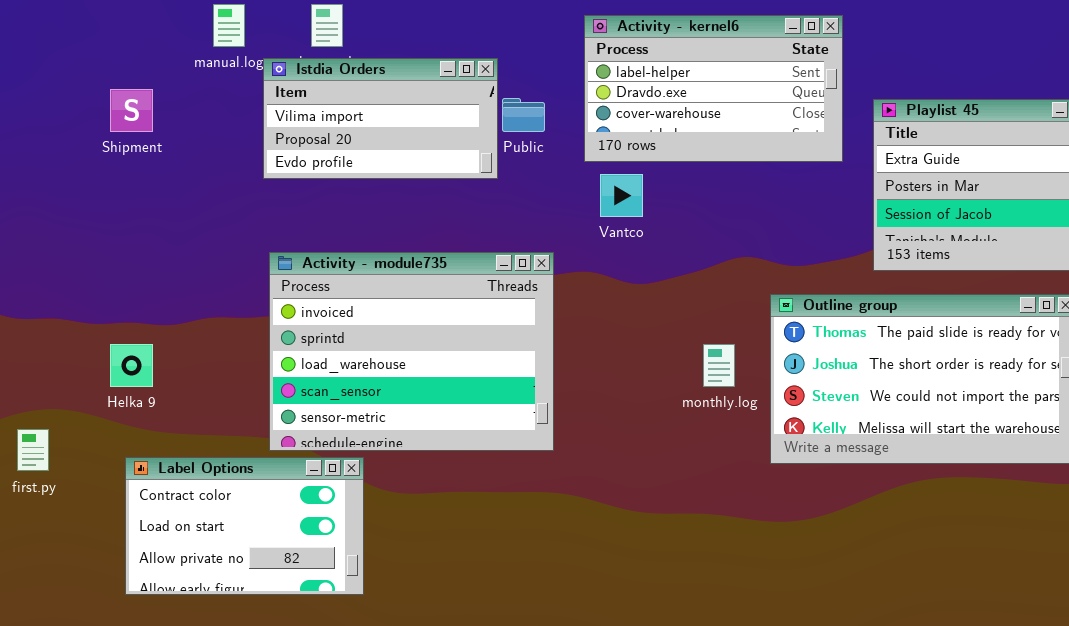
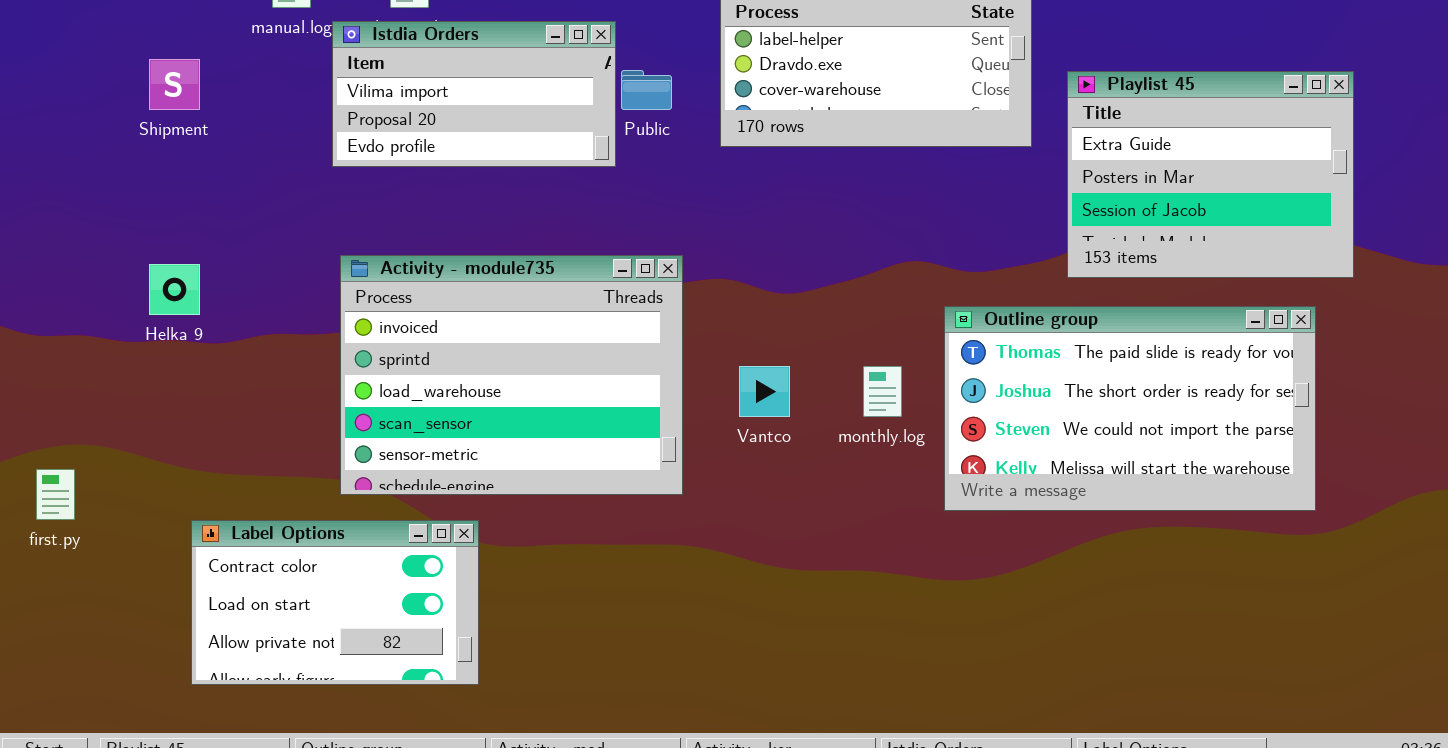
Vantco: [600,174,643,217] -> [739,366,790,417], moved
Helka 9: [110,344,153,387] -> [149,264,200,315], moved
Label Options: [125,457,364,595] -> [191,520,479,685], moved

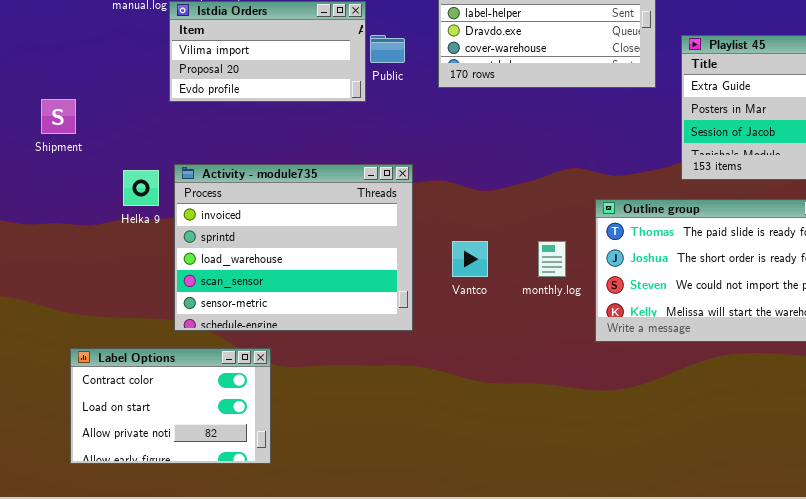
Shipment: [149,59,200,110] -> [41,99,76,134], moved
Helka 9: [149,264,200,315] -> [123,170,159,206], moved

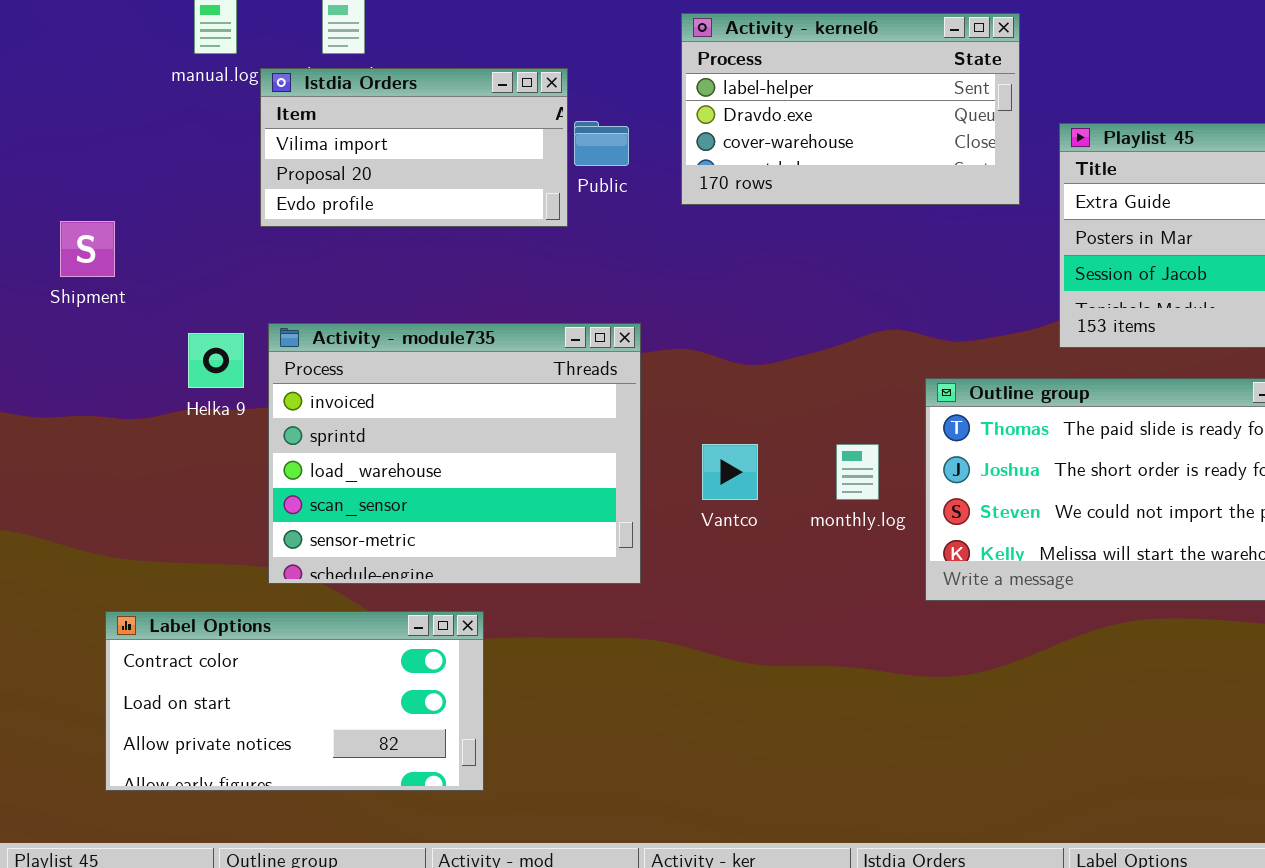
Label Options: [70,348,271,464] -> [105,611,484,791], resized

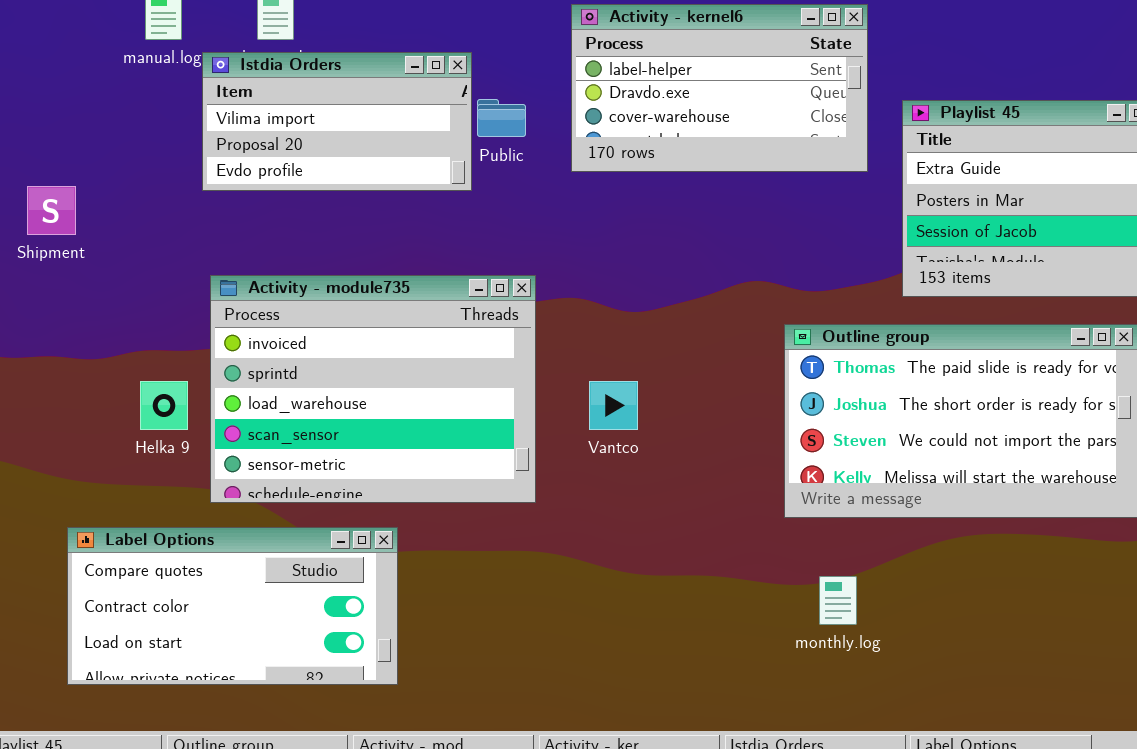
Helka 9: [188,333,244,388] -> [140,381,188,430], moved
monthly.log: [836,444,879,500] -> [819,576,857,625], moved
Label Options: [105,611,484,791] -> [67,527,398,685], scrolled up 1 row

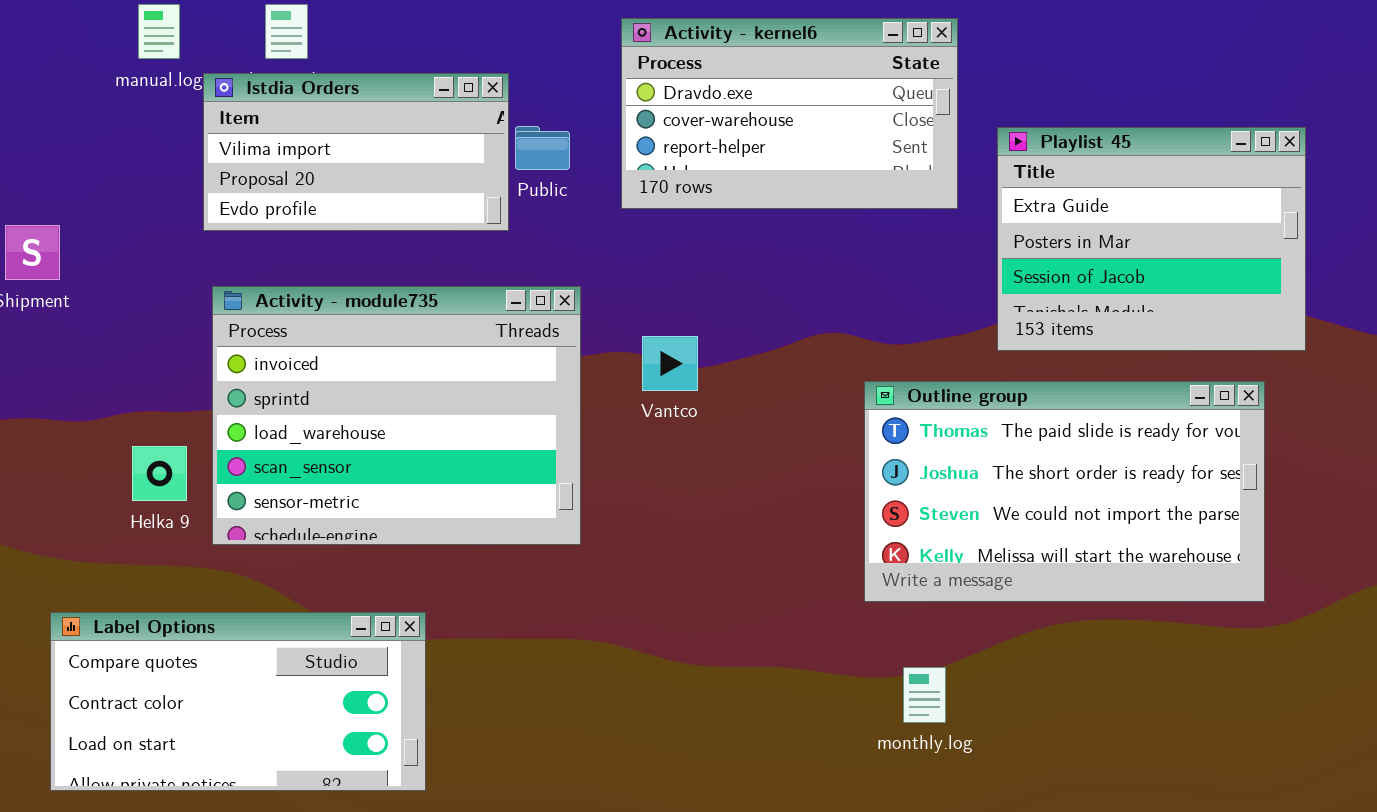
Activity - kernel6: [571,4,868,172] -> [621,18,958,209], scrolled down 1 row
Activity - module735: [210,275,536,503] -> [212,286,581,545], moved
Vantco: [589,381,638,430] -> [642,336,698,391], moved

